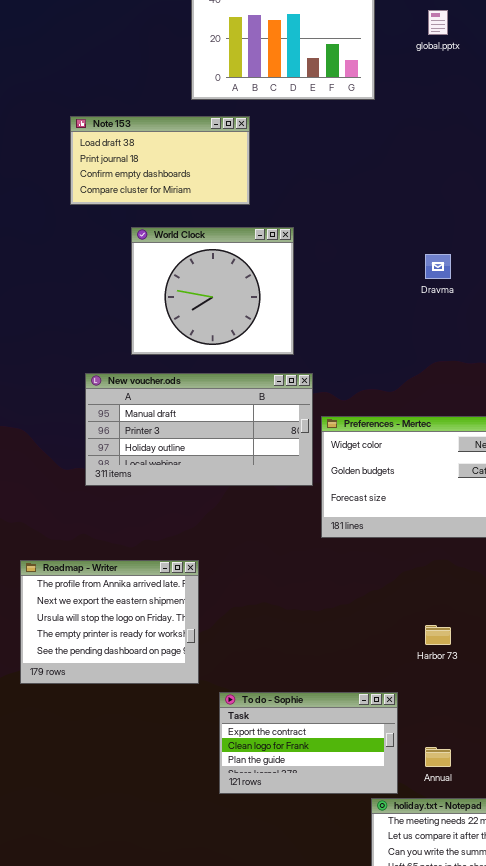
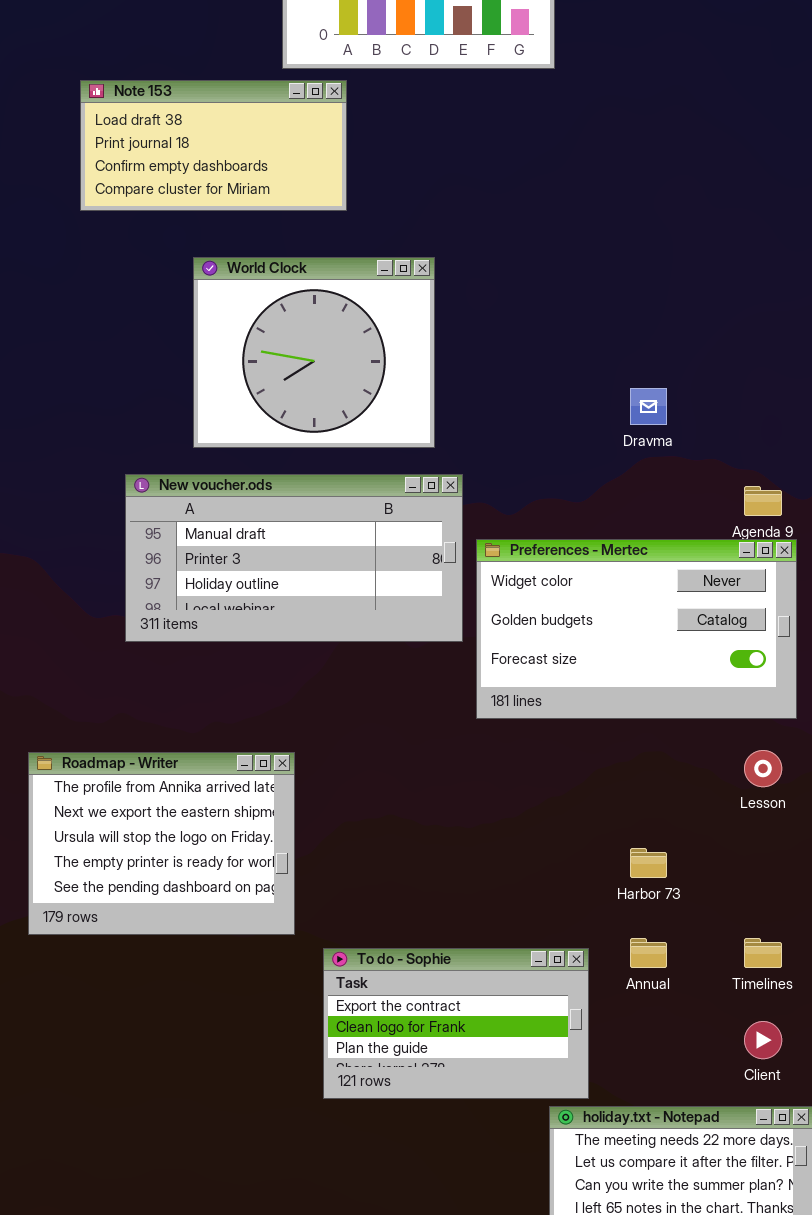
Note 153: [70,116,250,205] -> [80,80,347,211], moved
Dravma: [425,254,451,279] -> [630,388,667,425], moved
Annual: [425,747,451,767] -> [630,938,667,968], moved

